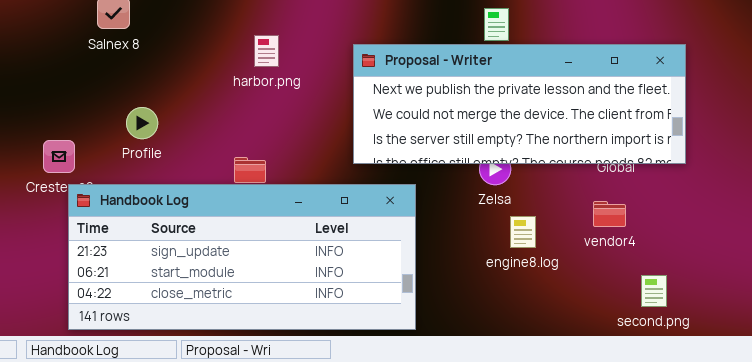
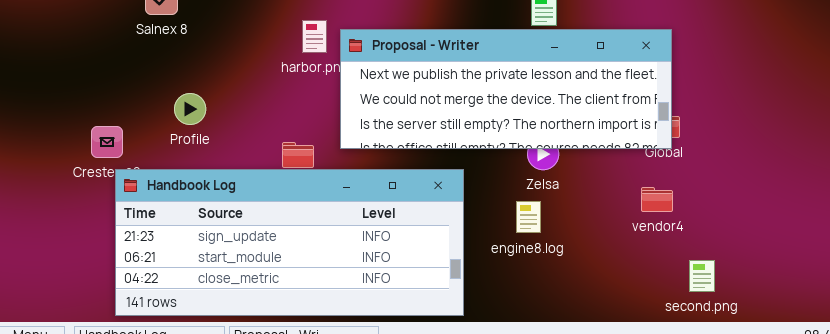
Proposal - Writer: [353,44,686,164] -> [340,29,672,149], moved
engine8.log: [510,216,536,248] -> [516,201,541,233], moved

